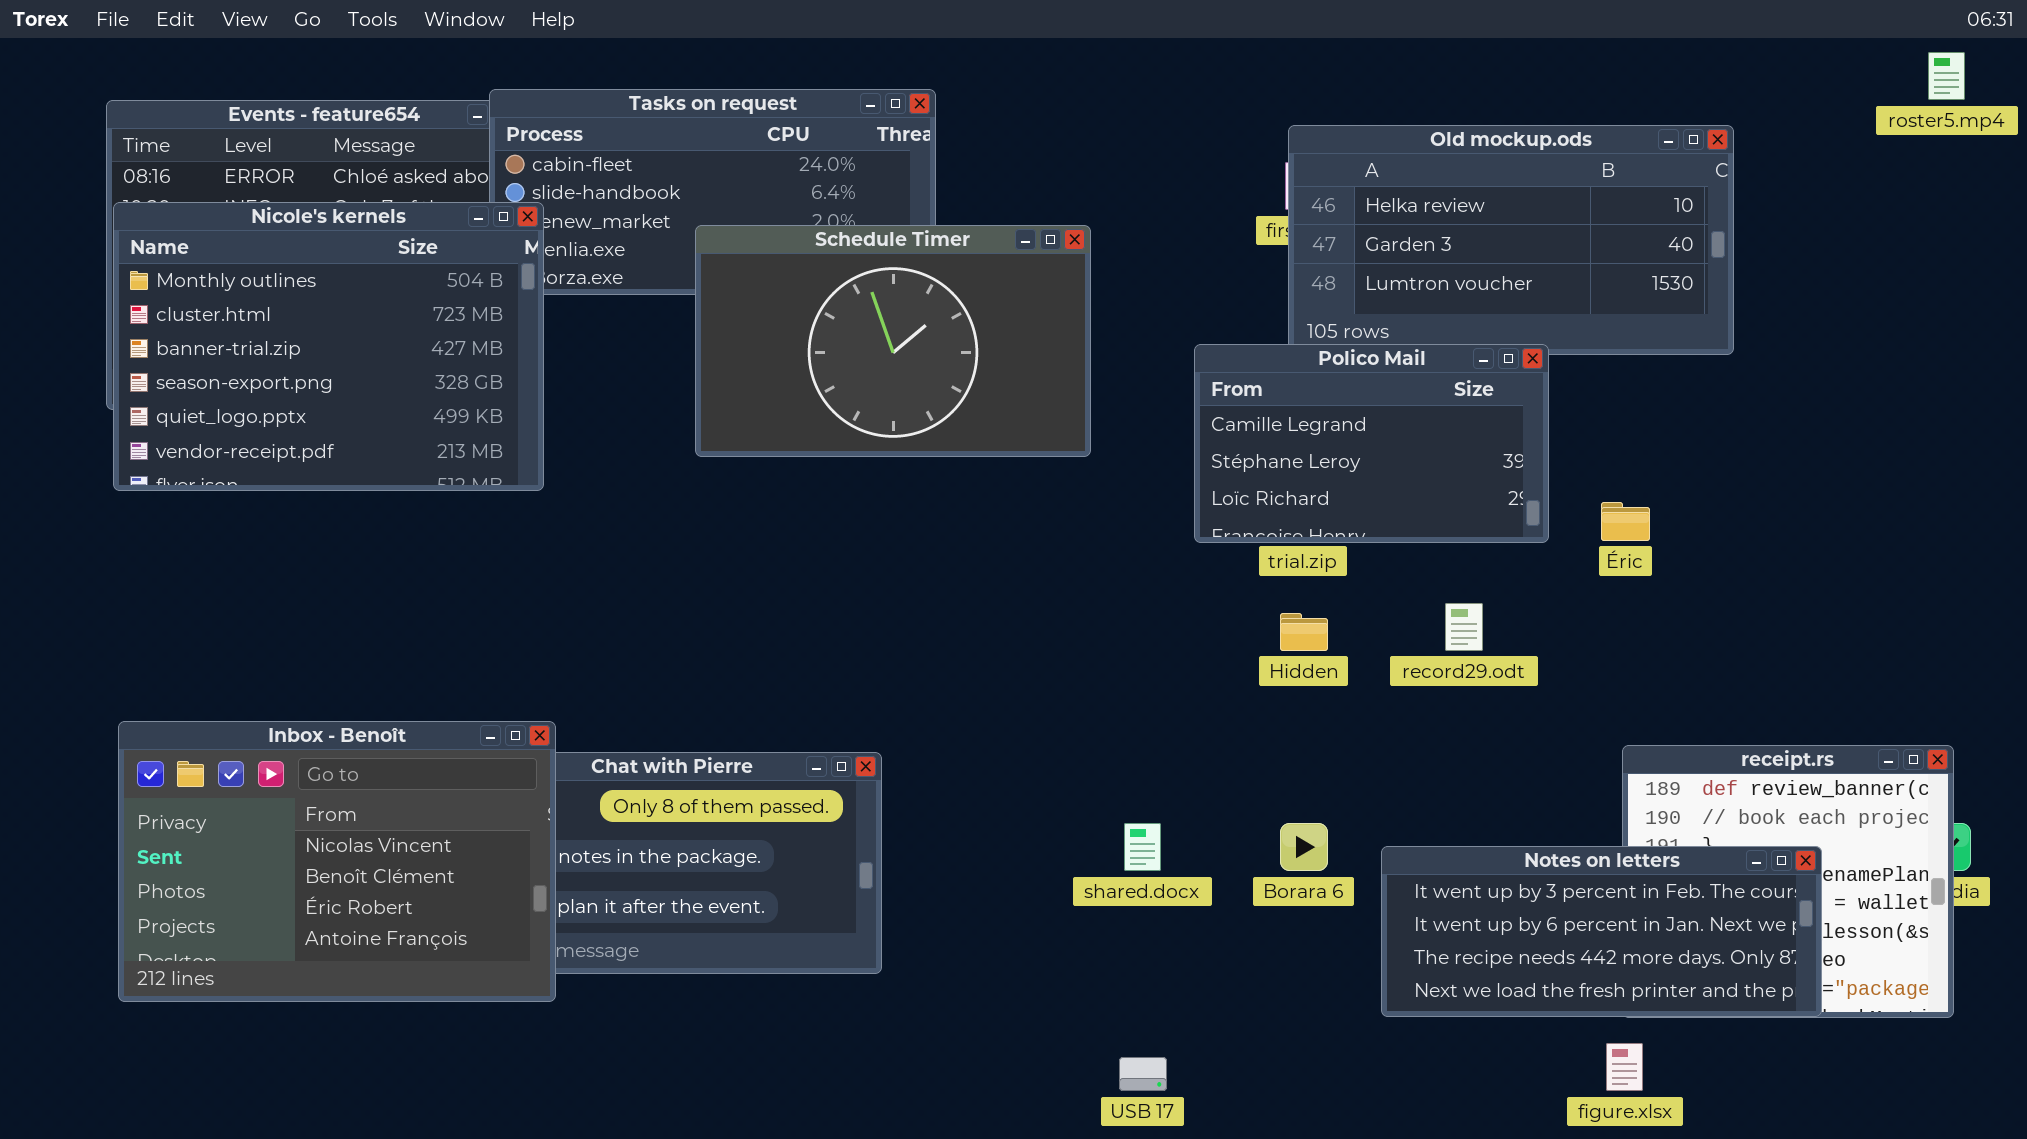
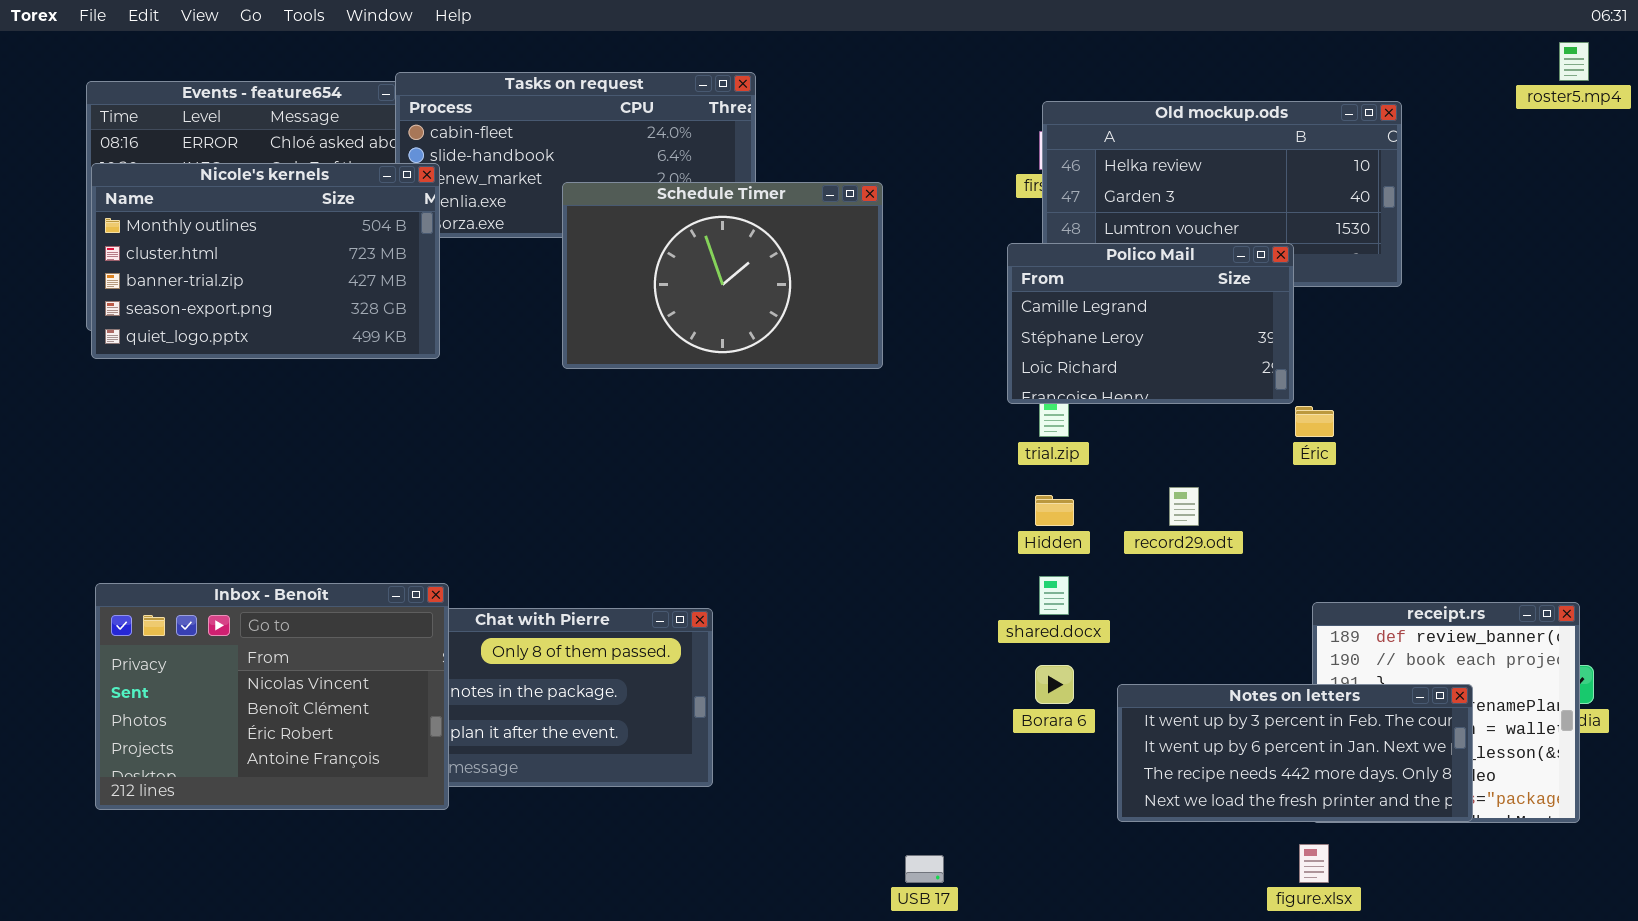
Nicole's kernels: [113,202,544,491] -> [91,163,440,359], resized
Polico Mail: [1194,344,1549,543] -> [1007,243,1294,404], moved
shared.docx: [1124,823,1161,871] -> [1039,576,1069,615], moved

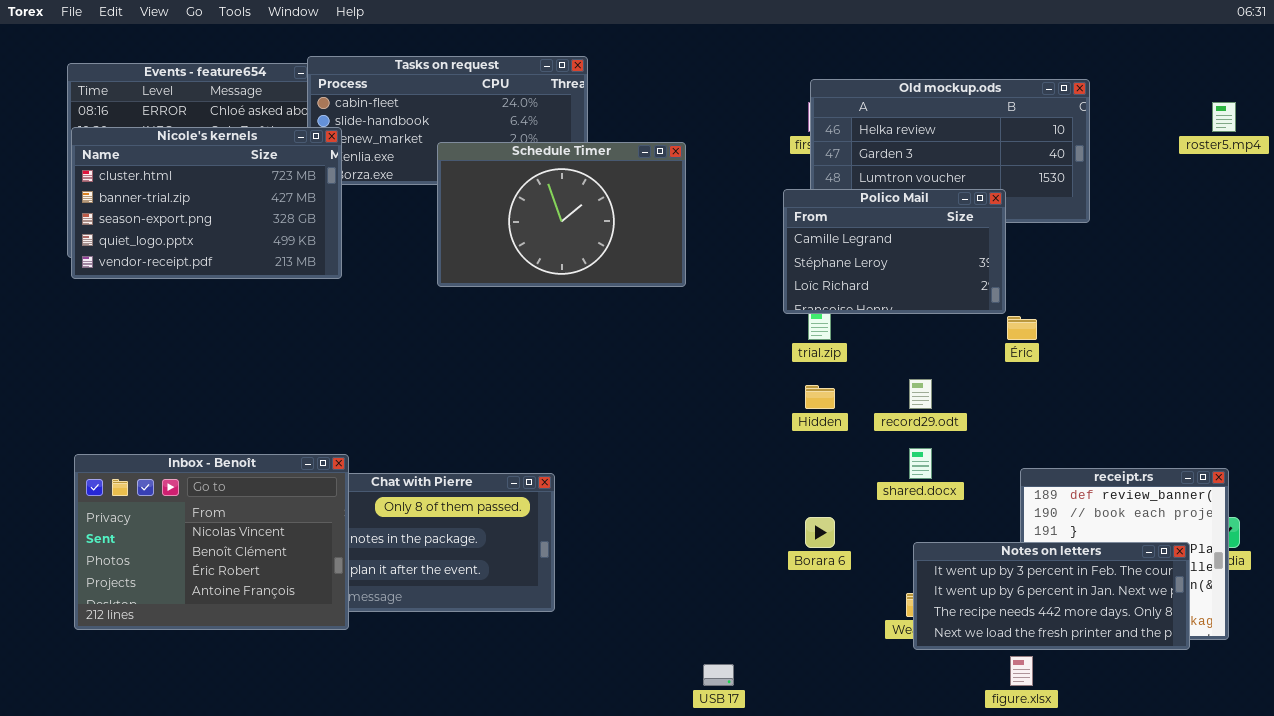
roster5.mp4: [1559,42,1589,81] -> [1212,102,1236,132], moved
Nicole's kernels: [91,163,440,359] -> [71,127,342,279], scrolled down 1 row
shared.docx: [1039,576,1069,615] -> [909,448,932,479], moved
Notes on letters: [1117,684,1473,822] -> [913,542,1190,650], moved

